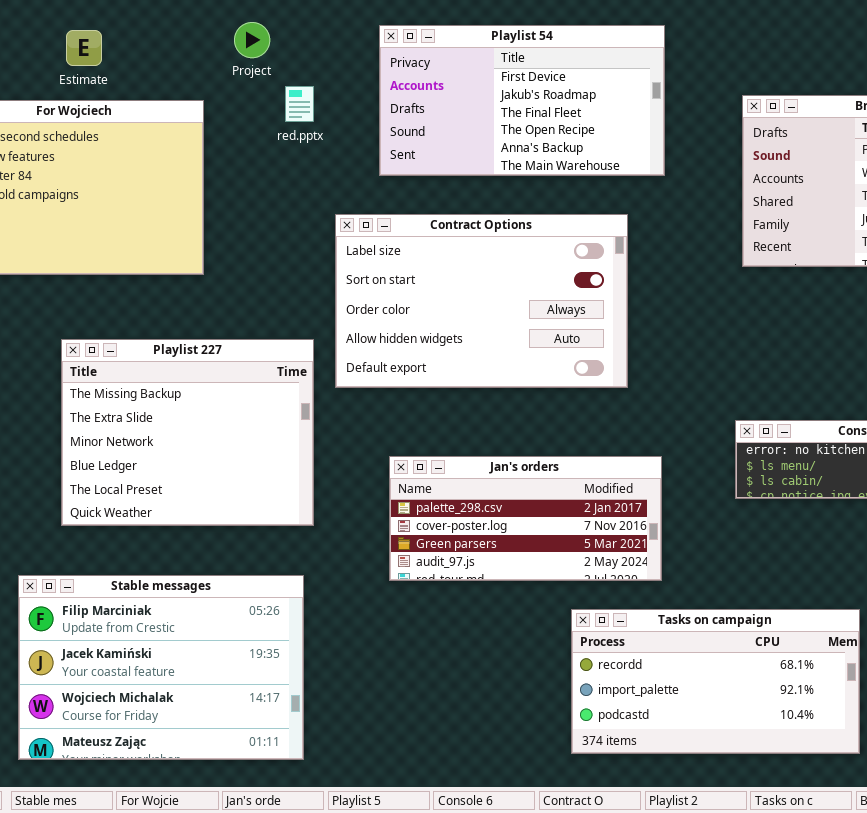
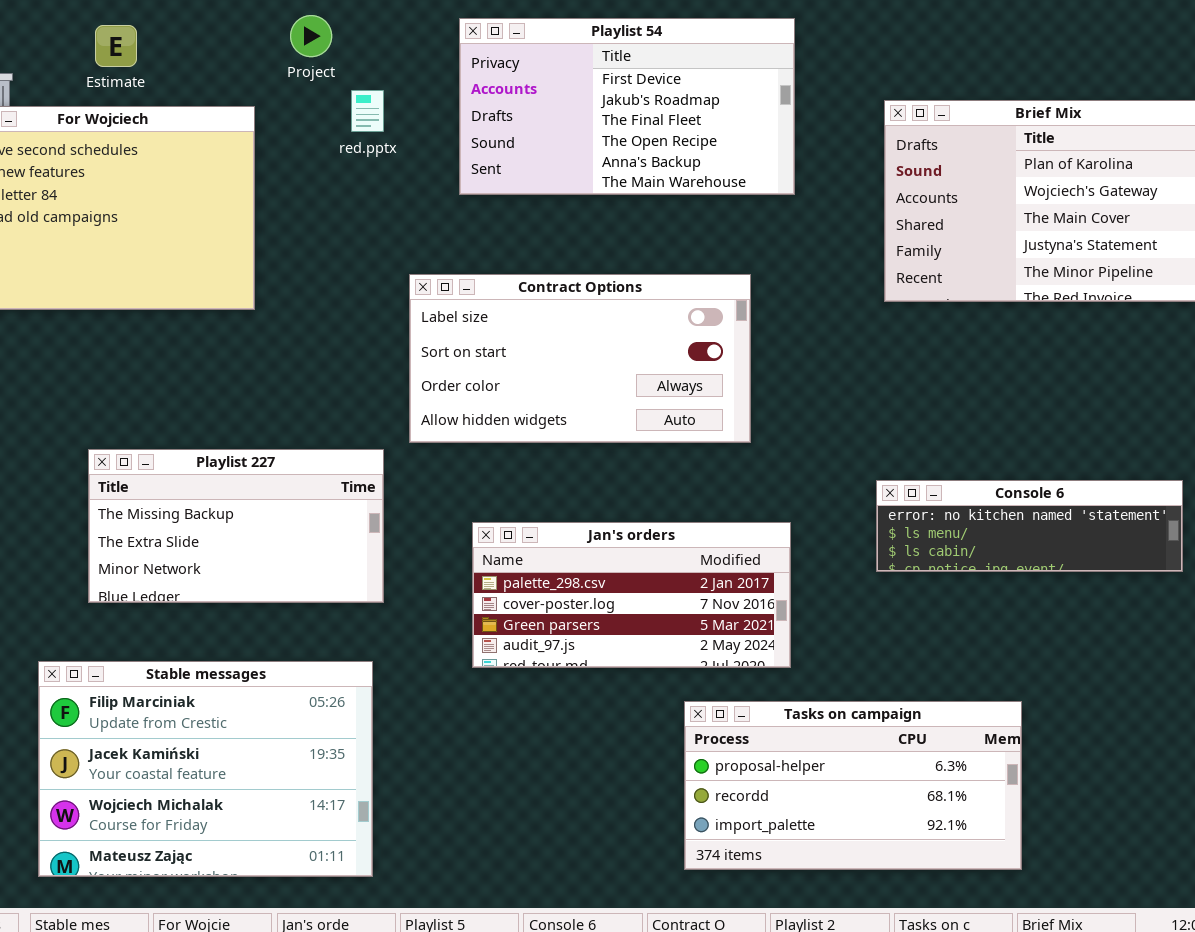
Contract Options: [335,214,628,388] -> [409,274,751,443], resized
Playlist 227: [61,339,314,526] -> [88,449,384,603], resized
Tasks on campaign: [571,609,860,754] -> [684,701,1022,870], scrolled up 1 row

